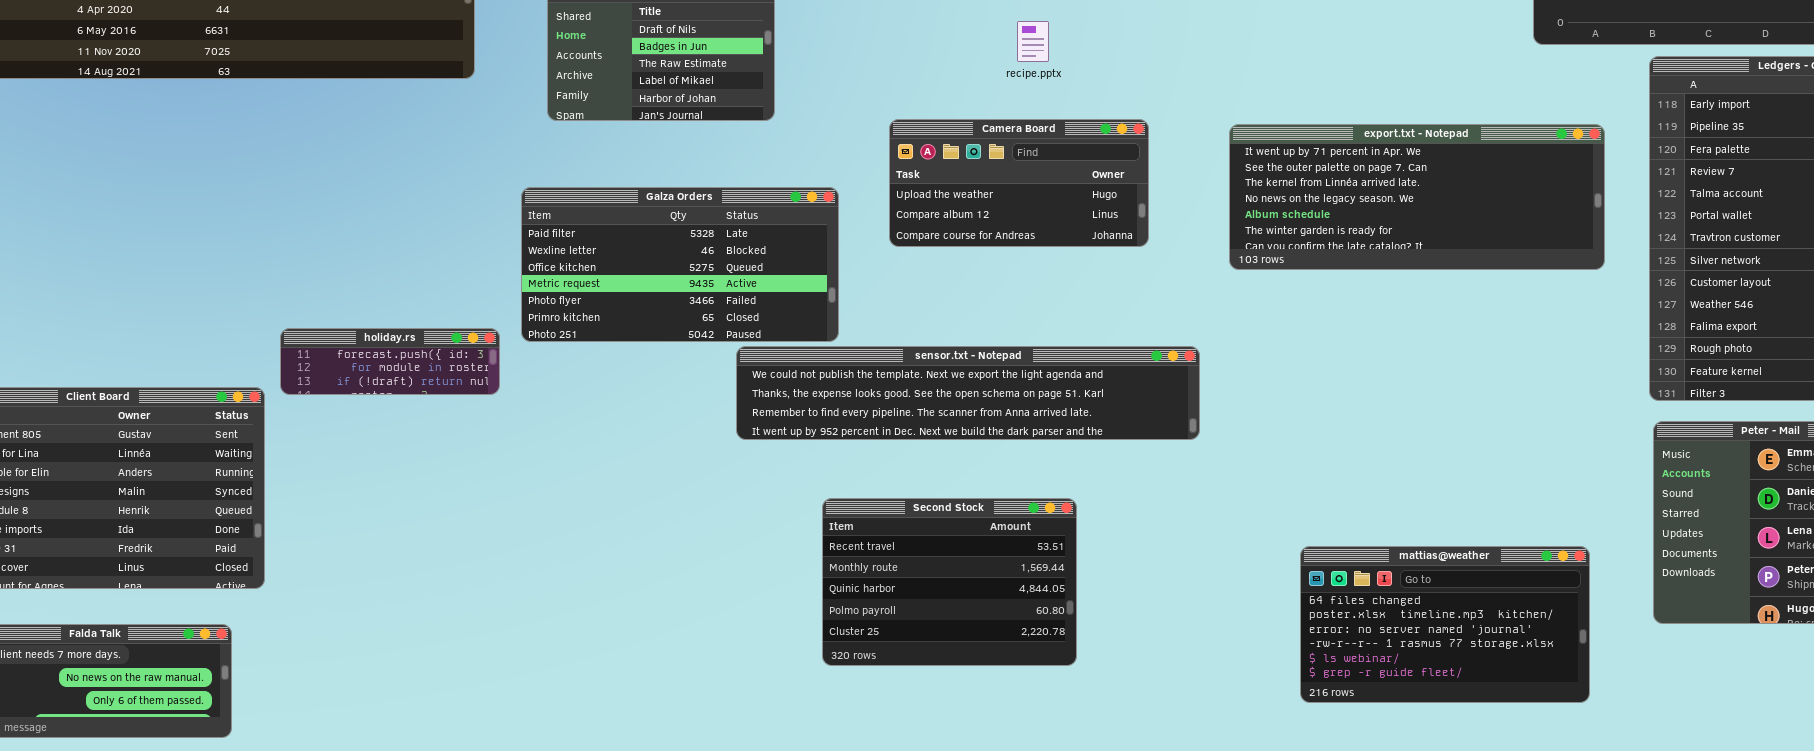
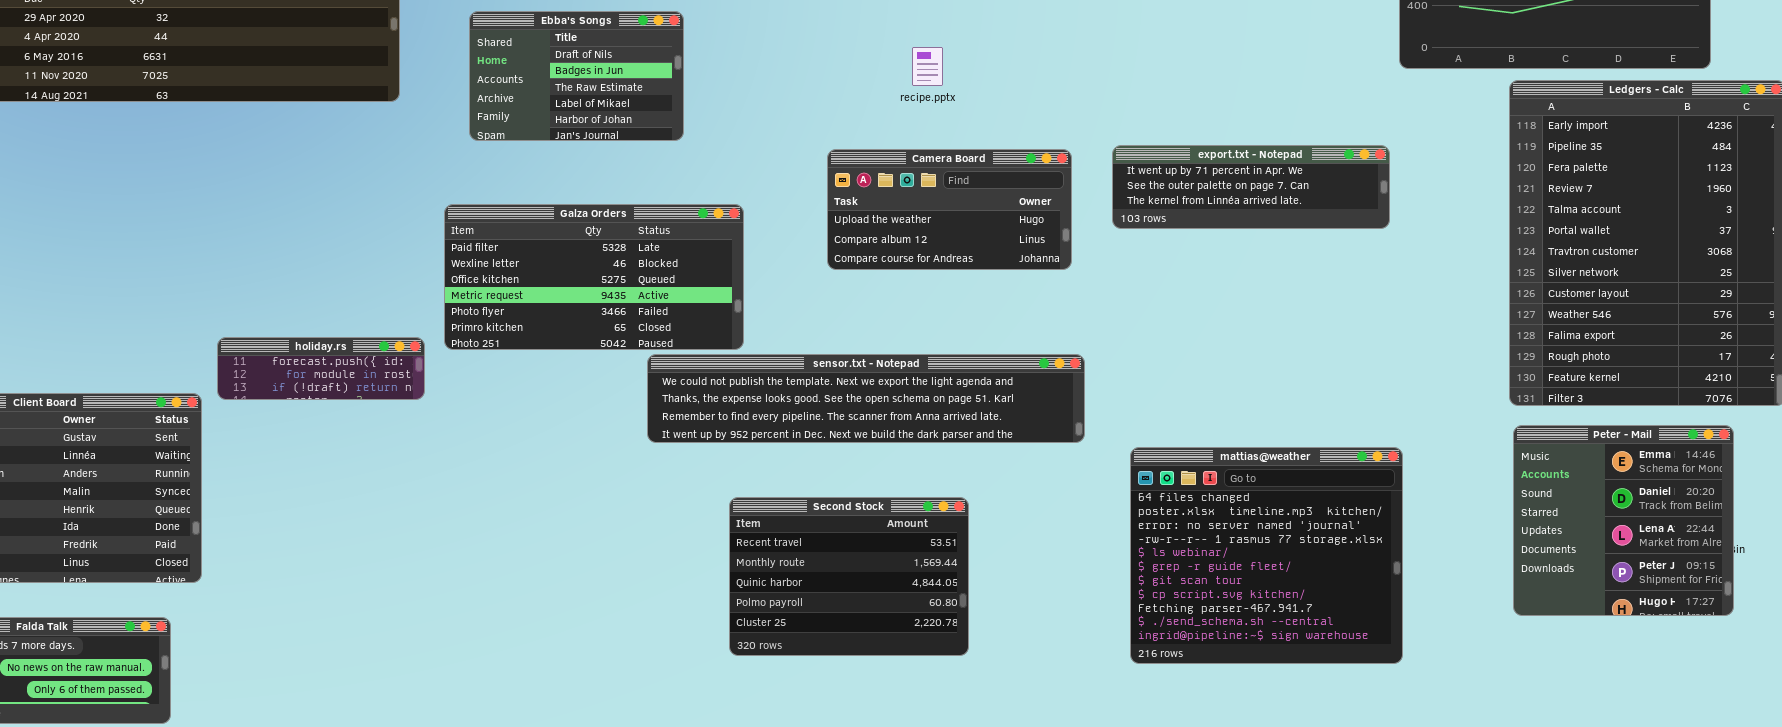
Camera Board: [889,119,1149,247] -> [827,149,1072,270], moved
export.txt - Notepad: [1229,124,1605,270] -> [1112,145,1390,229], resized
mattias@weather: [1300,546,1590,703] -> [1130,447,1403,664], moved, resized

